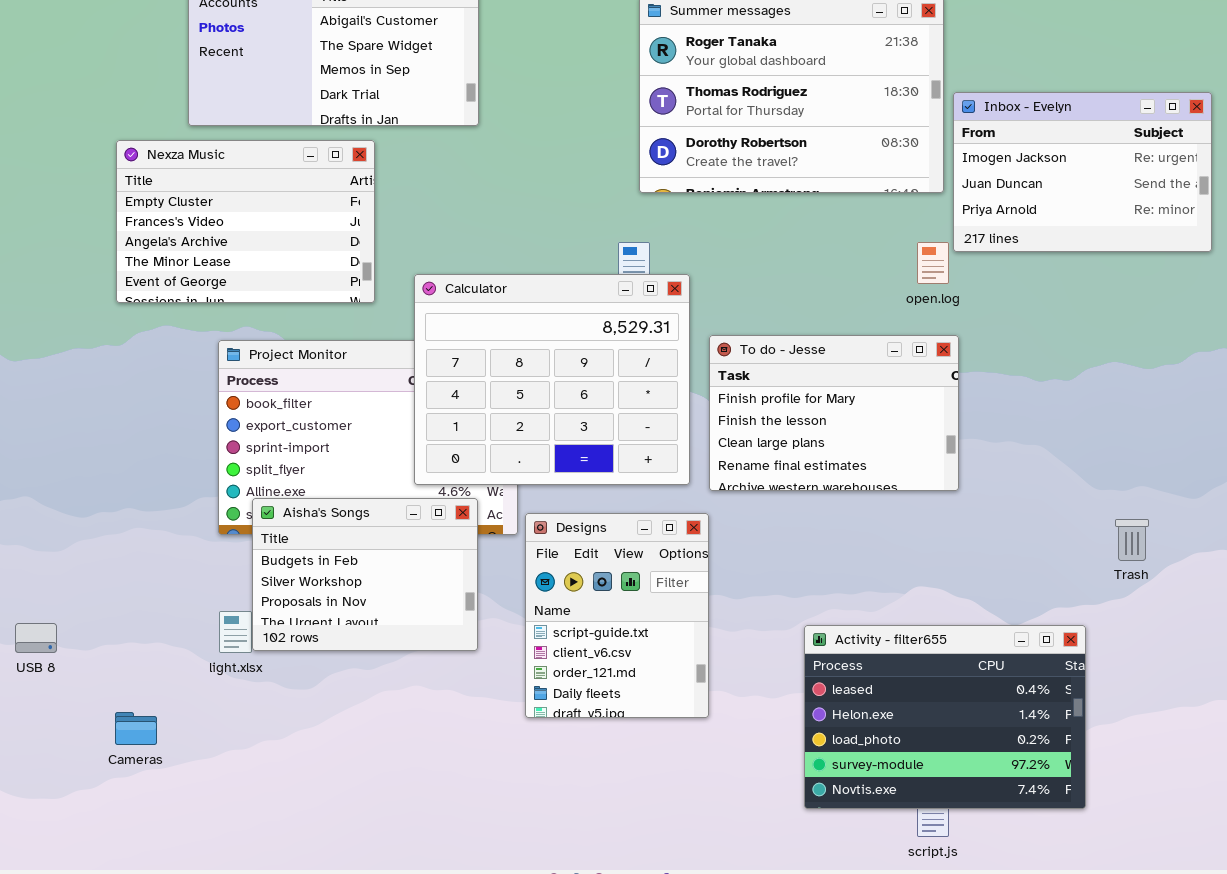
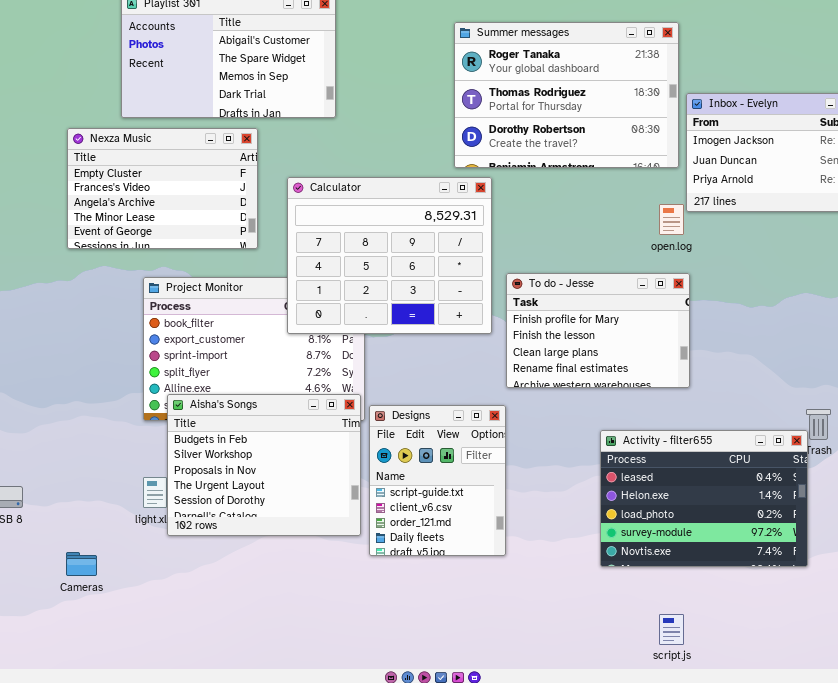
Calculator: [414,274,690,485] -> [287,177,492,334], moved
Aisha's Songs: [252,498,478,651] -> [167,394,361,536], resized
Activity - filter655: [804,625,1086,809] -> [600,430,808,567], moved

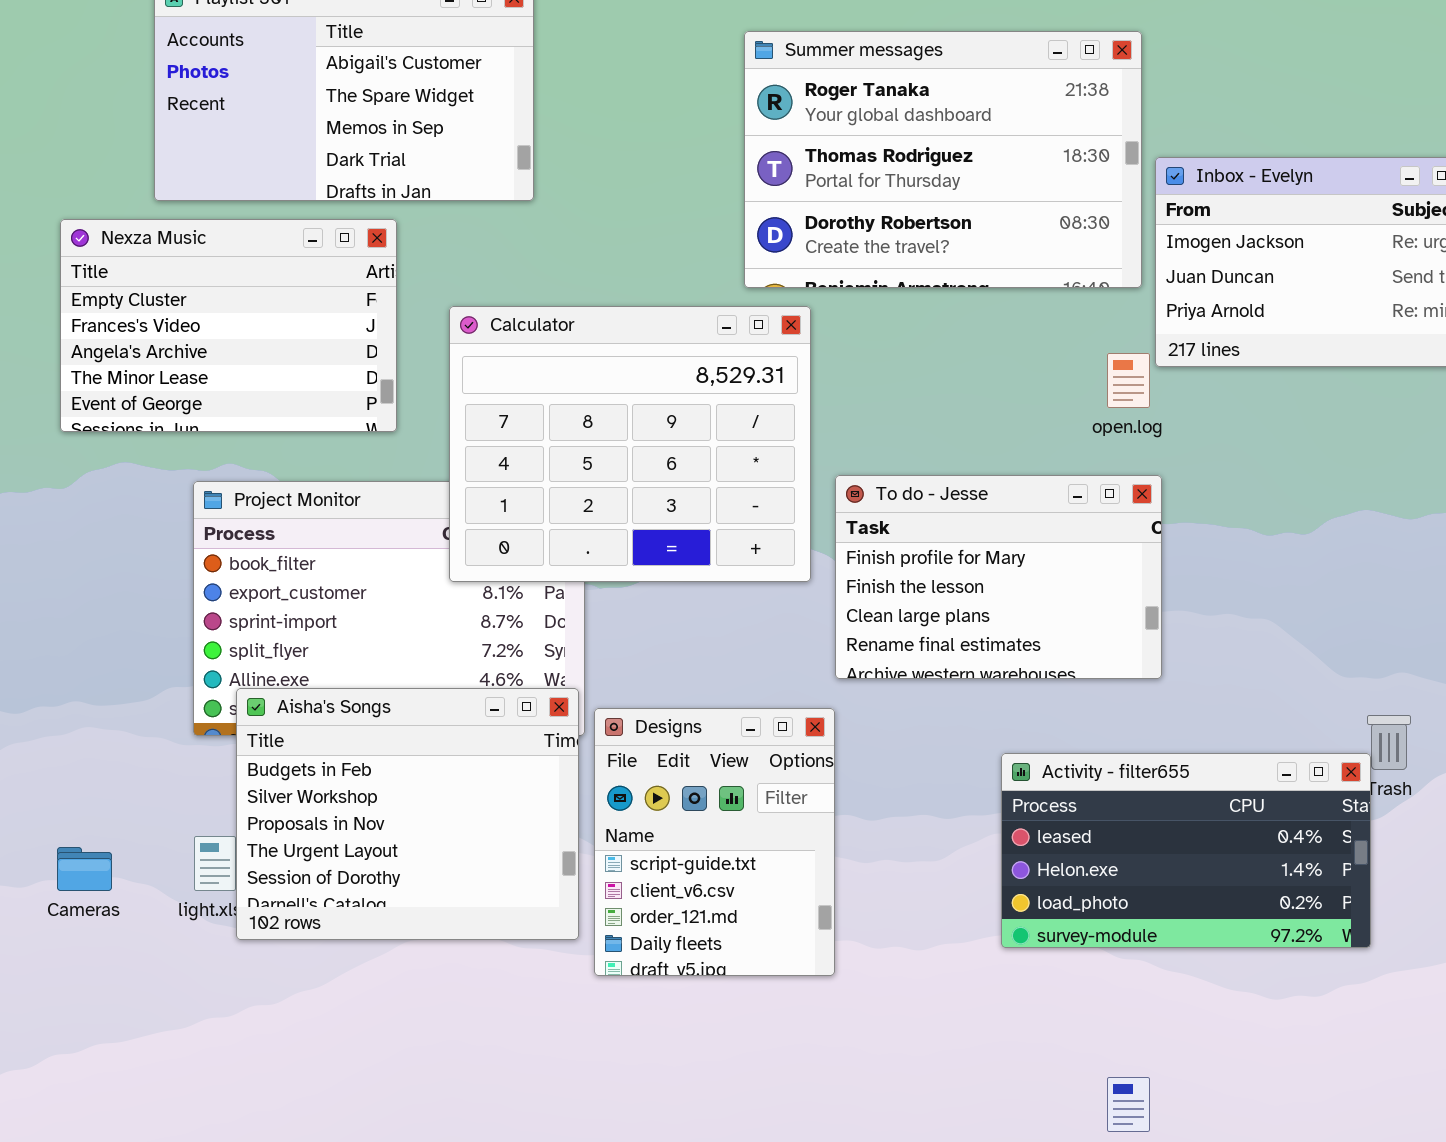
Activity - filter655: [600,430,808,567] -> [1001,753,1371,948], resized
Cameras: [66,552,97,576] -> [57,847,112,891], moved

